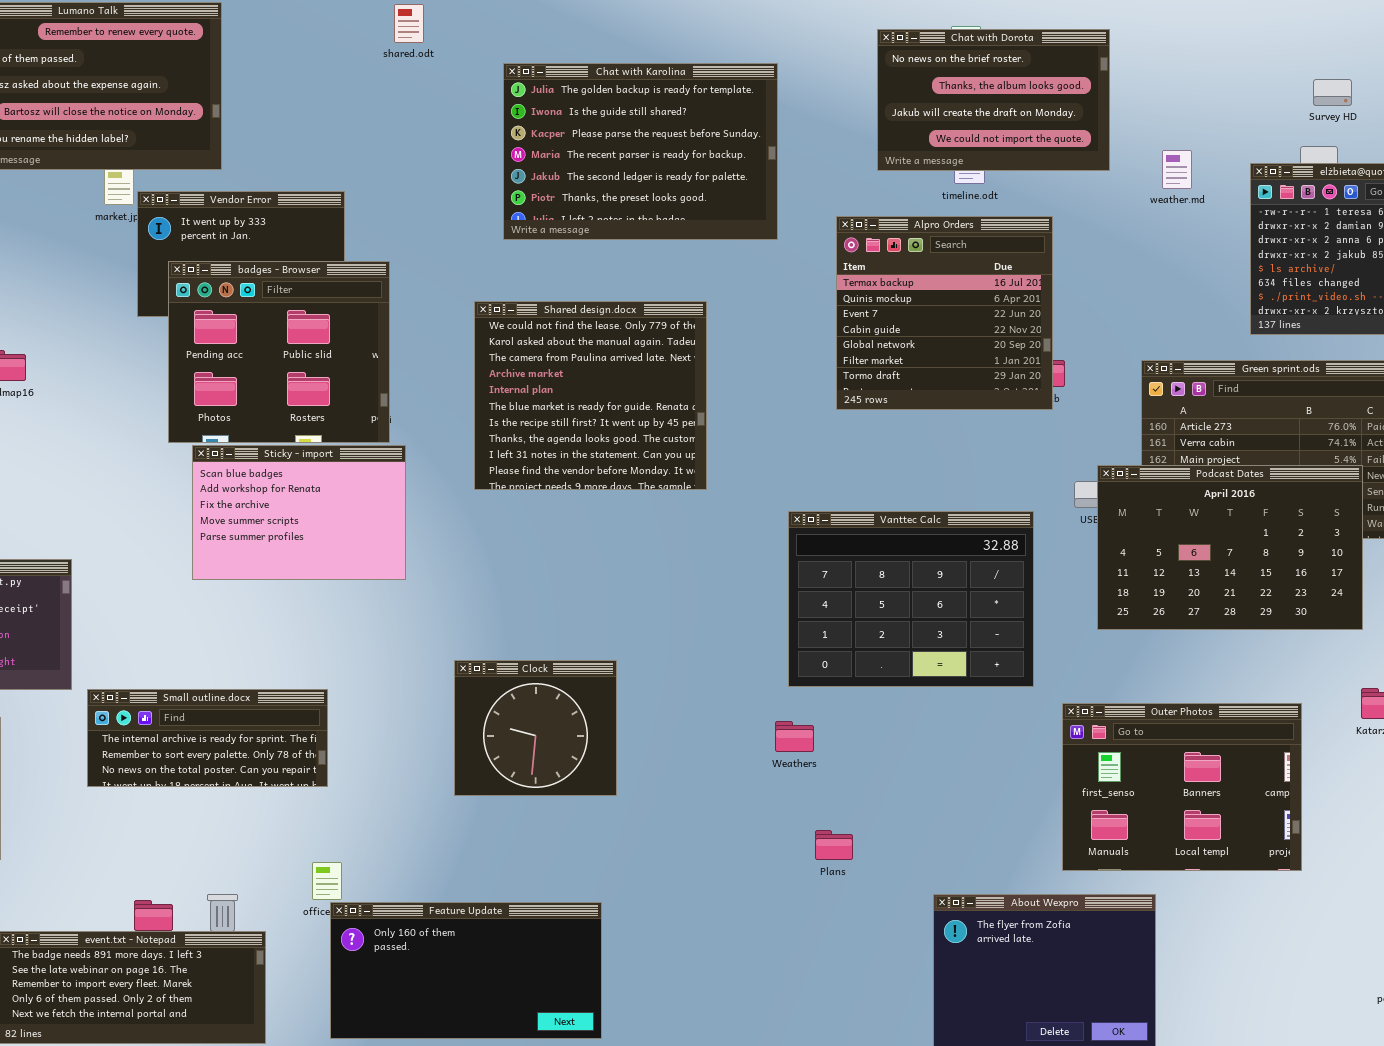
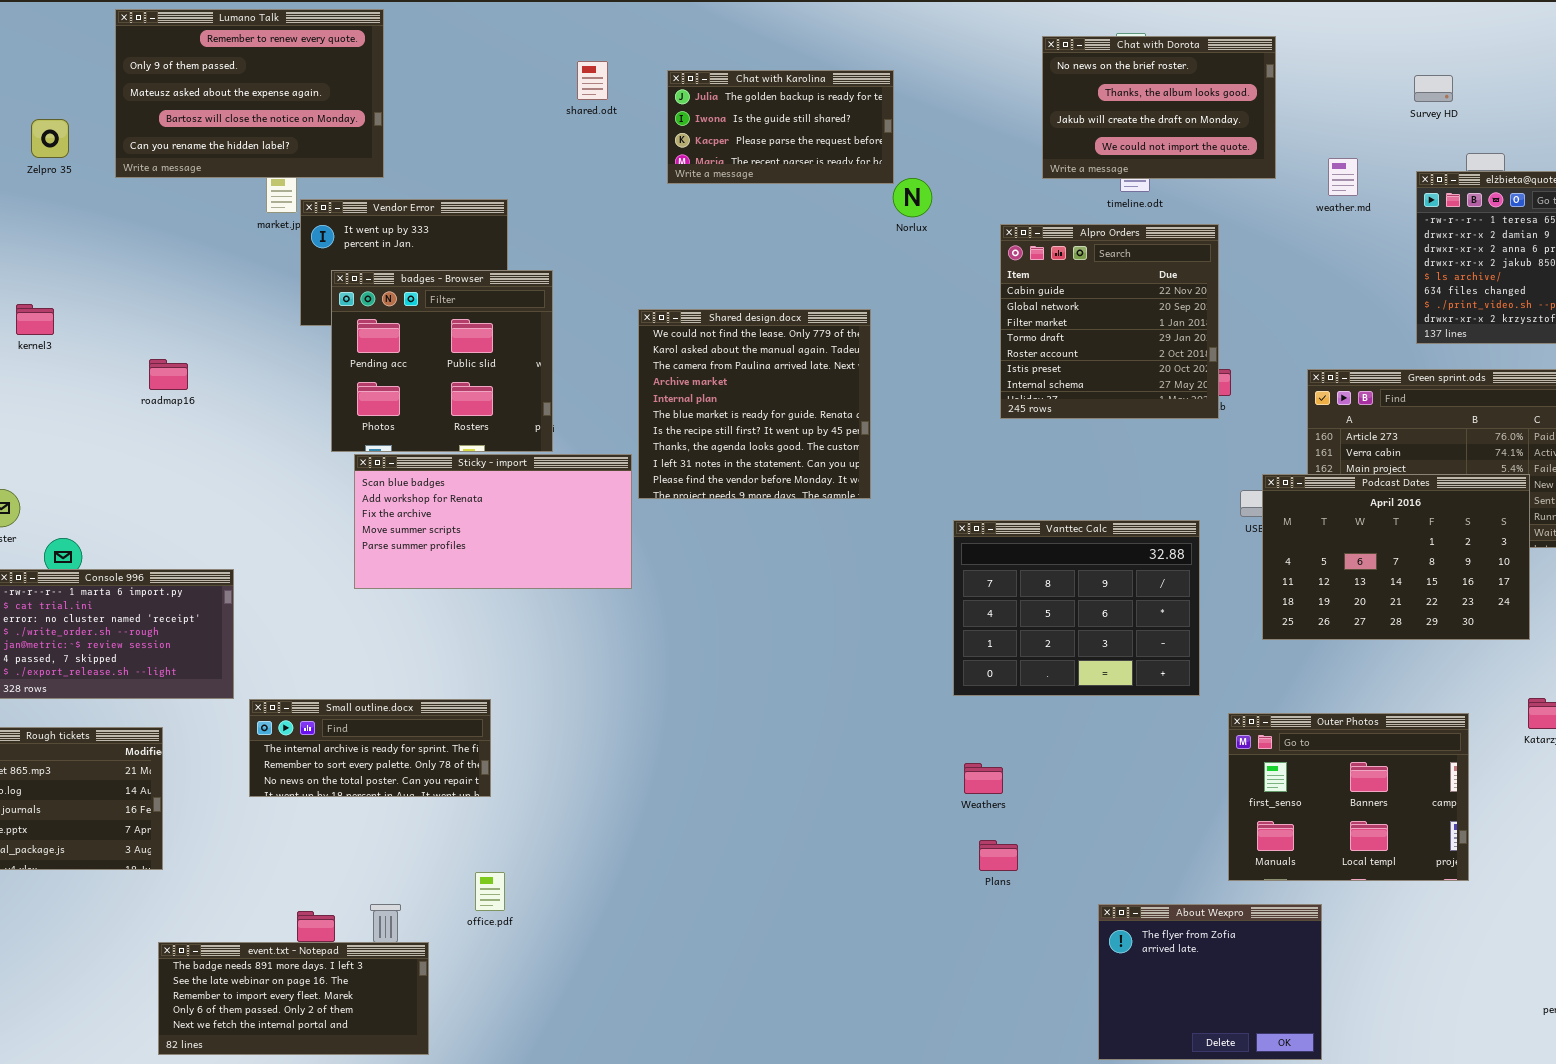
shared.odt: [394,4,424,43] -> [577,61,608,100], moved
Chat with Karolina: [503,63,778,240] -> [667,70,894,184], resized
Survey HD: [1313,79,1352,106] -> [1414,75,1453,102], moved
Alpro Orders: [836,216,1053,410] -> [1000,224,1219,419], scrolled down 3 rows
Sticky - import: [192,445,406,580] -> [354,454,632,589], resized
Clock: [454,660,617,796] -> none, closed
Weathers: [775,721,814,752] -> [964,763,1003,794], moved
Feature Update: [330,902,602,1039] -> none, closed

